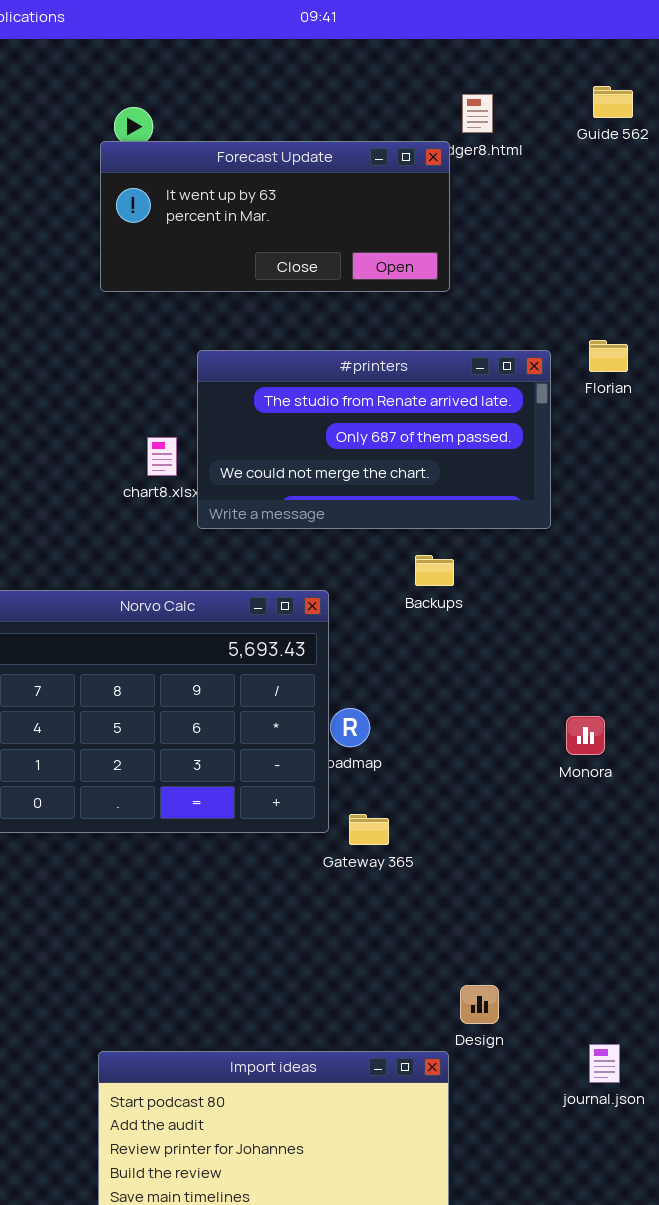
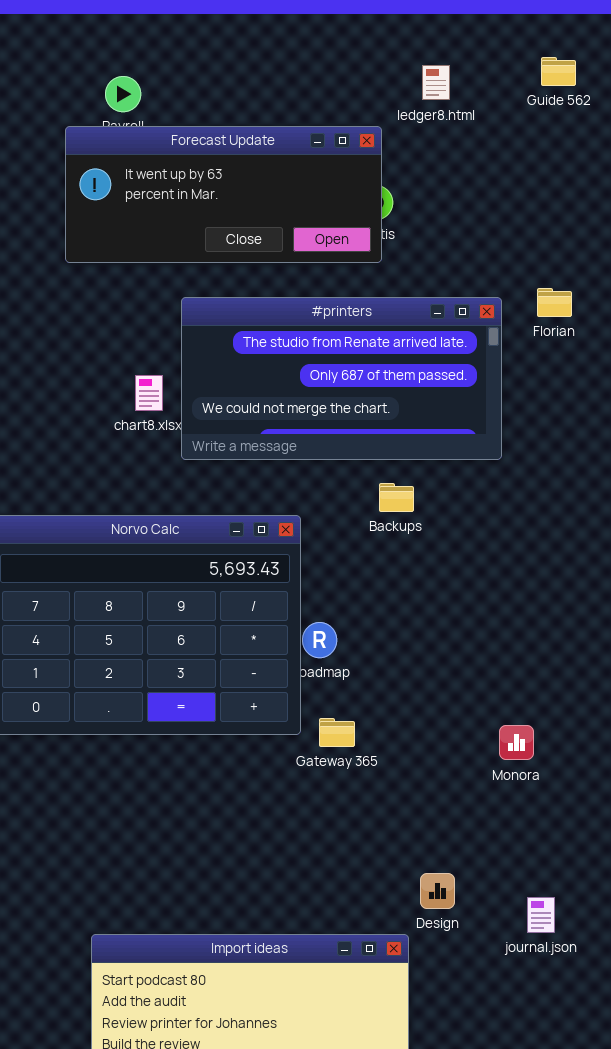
Forecast Update: [100,141,450,292] -> [65,126,382,263], moved
Monora: [566,716,605,755] -> [499,725,534,760], moved
journal.json: [589,1044,620,1083] -> [527,897,555,933], moved

